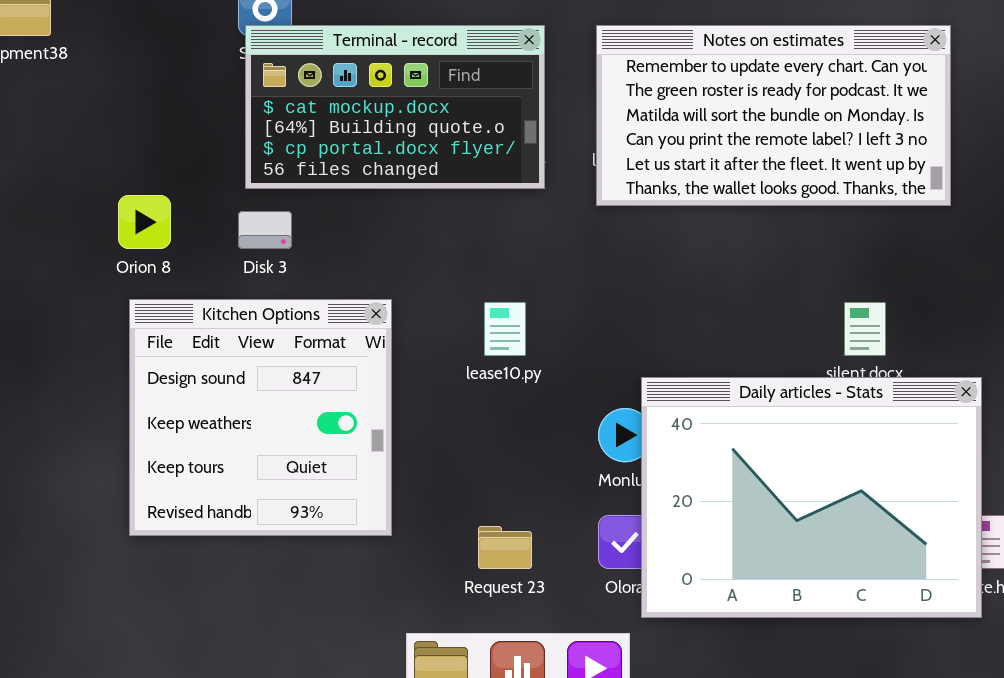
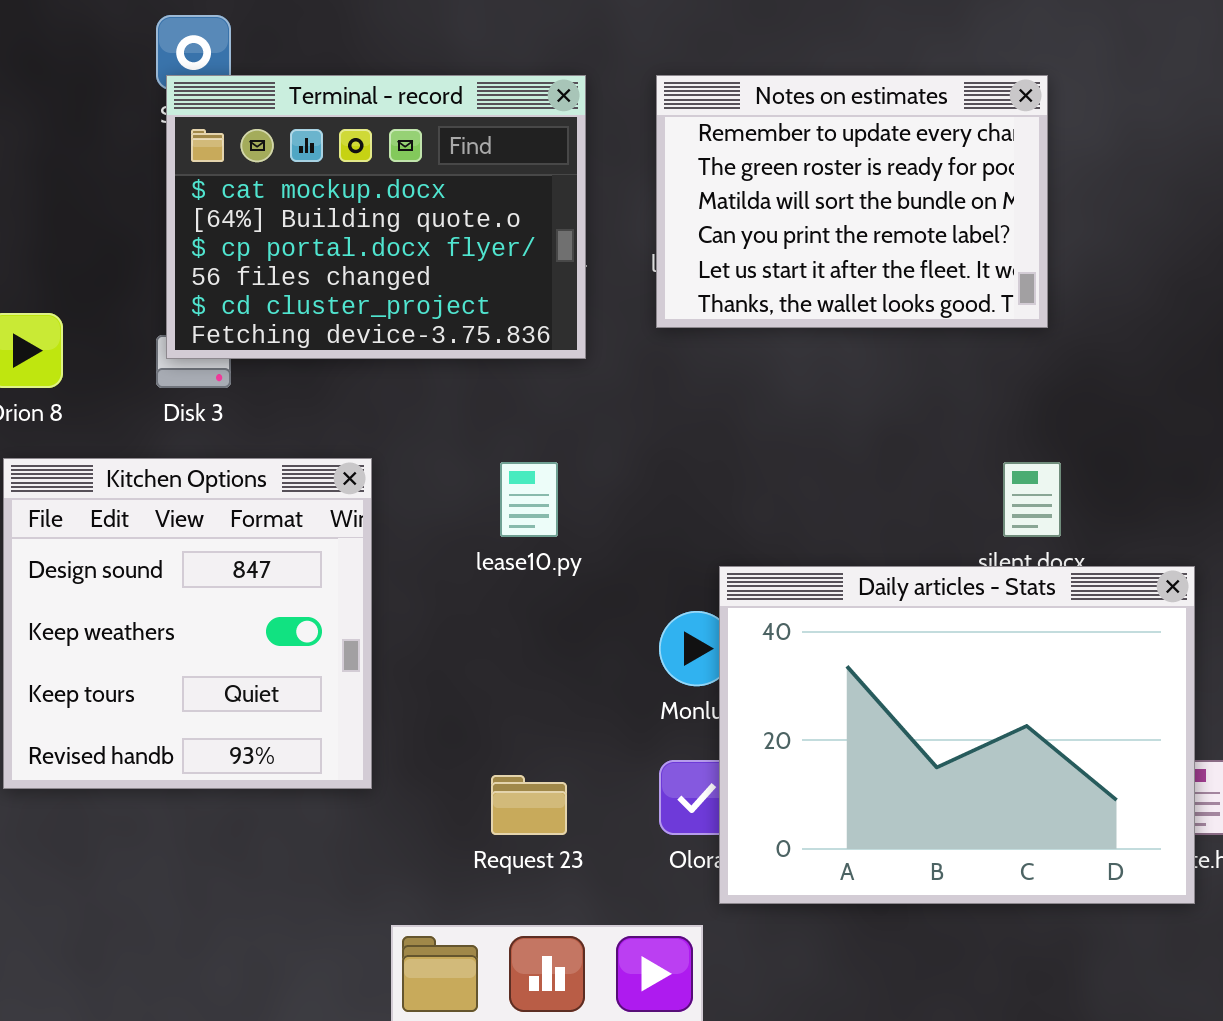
Terminal - record: [245,25,545,189] -> [166,75,586,359], resized
Notes on estimates: [596,25,951,206] -> [656,75,1048,328], resized

